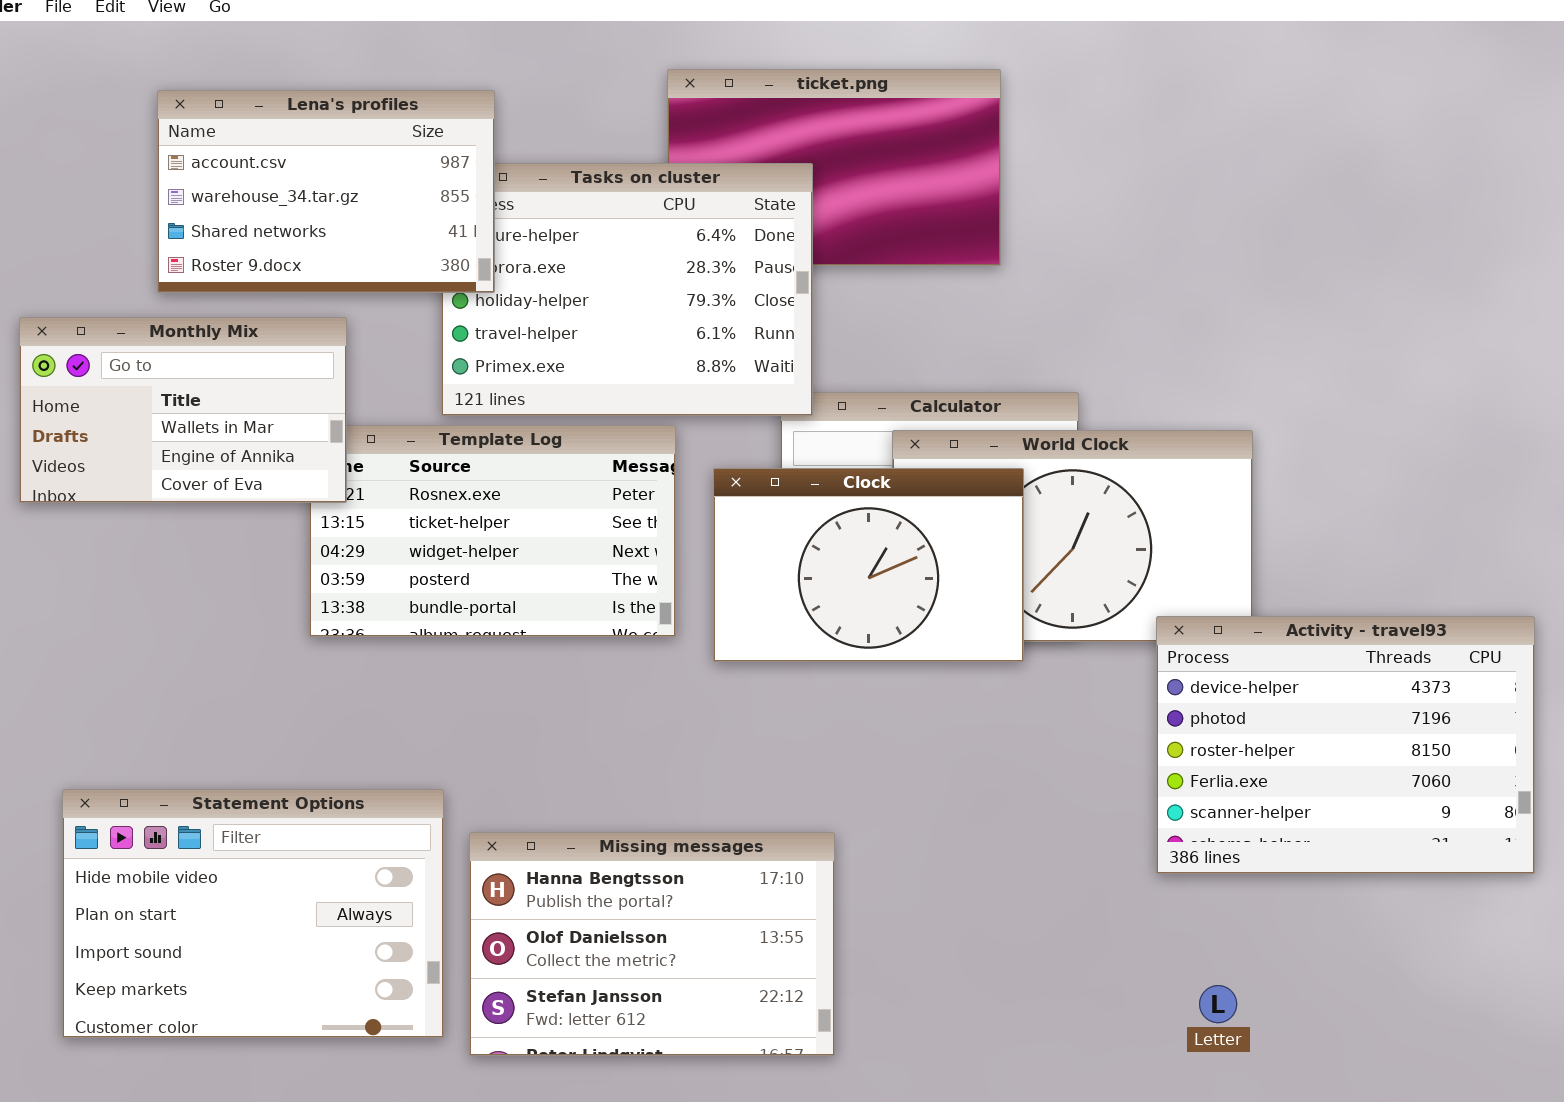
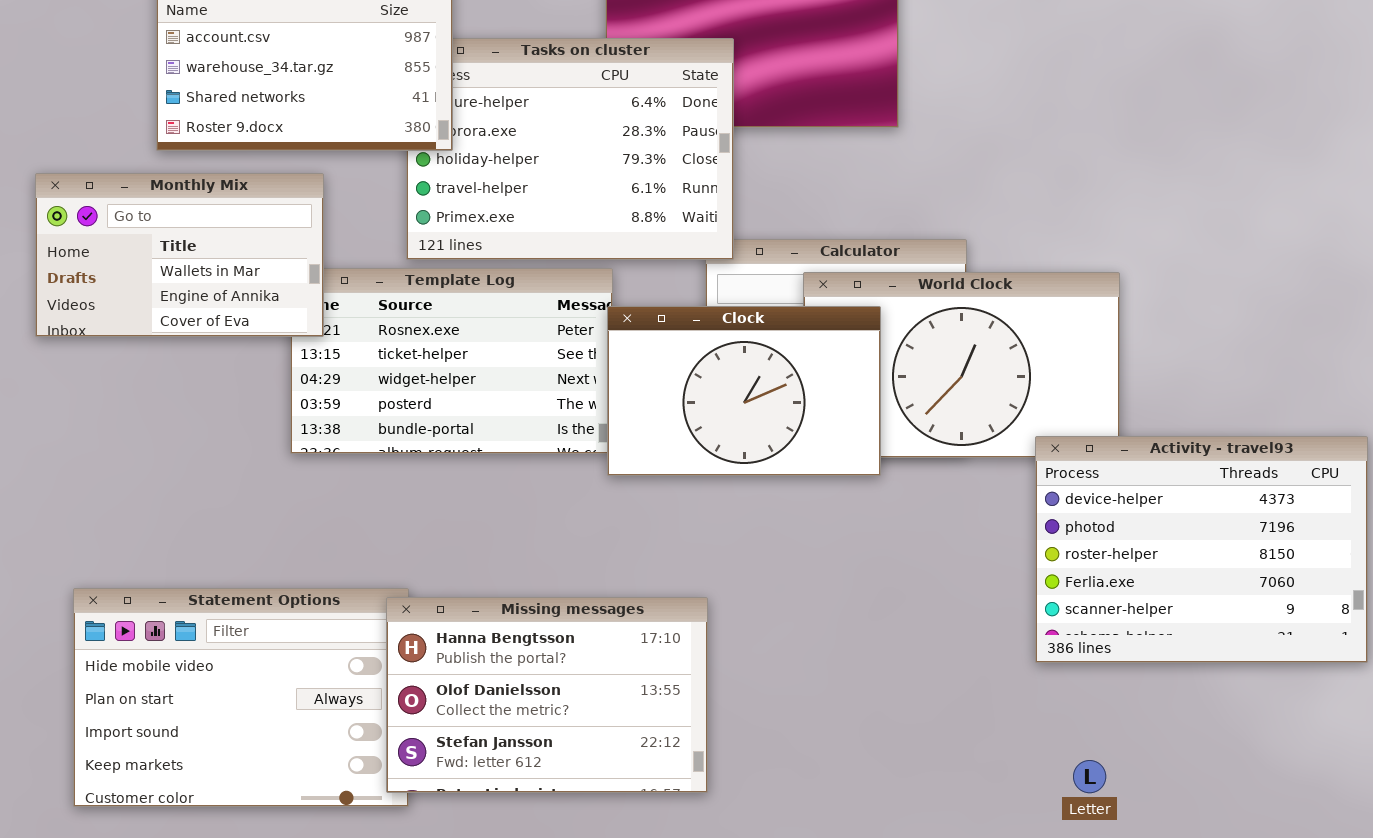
Clock: [713,468,1024,662] -> [607,306,881,476], moved
Missing messages: [469,832,835,1056] -> [386,597,708,793], moved

